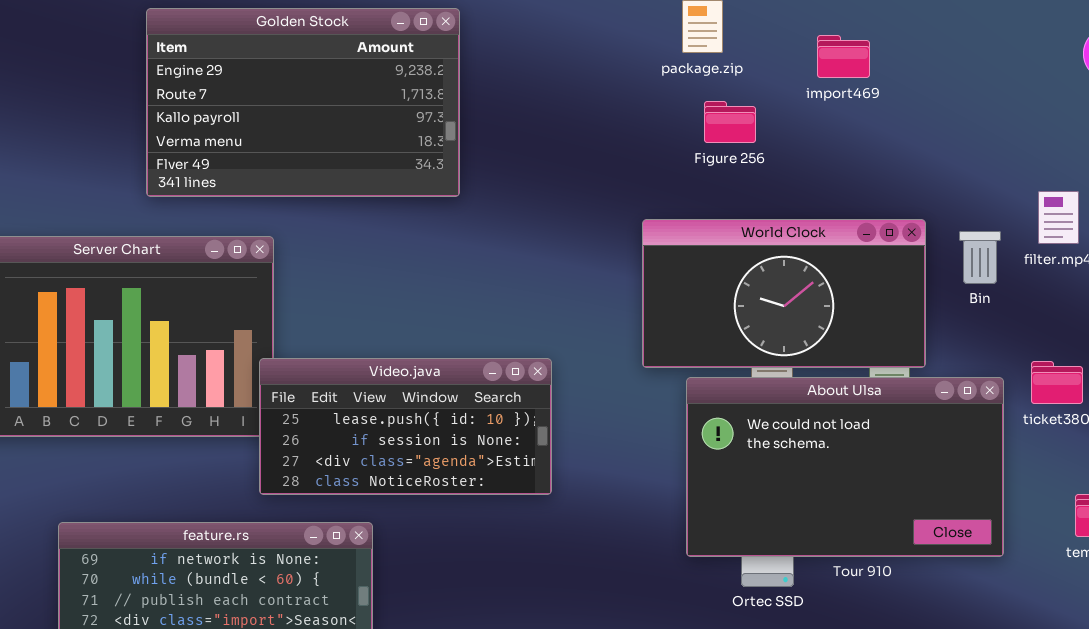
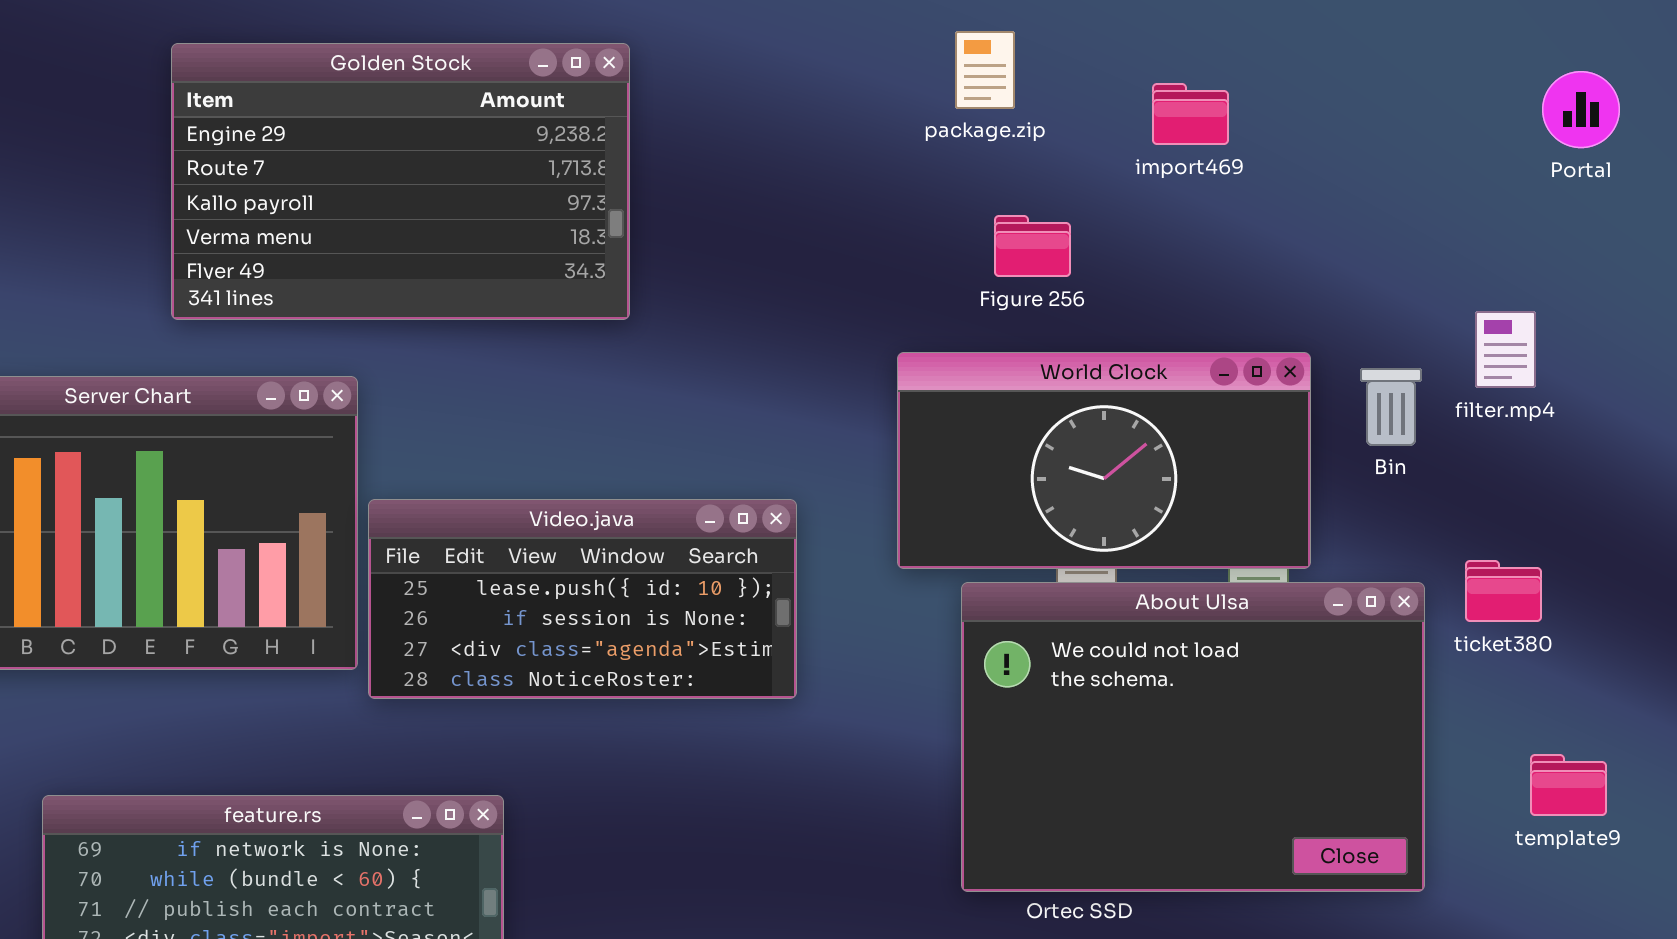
Figure 256: [704,101,756,143] -> [994,215,1071,277], moved
Video.java: [259,358,552,495] -> [368,499,797,699], moved
About Ulsa: [686,377,1004,557] -> [961,582,1425,892], resized

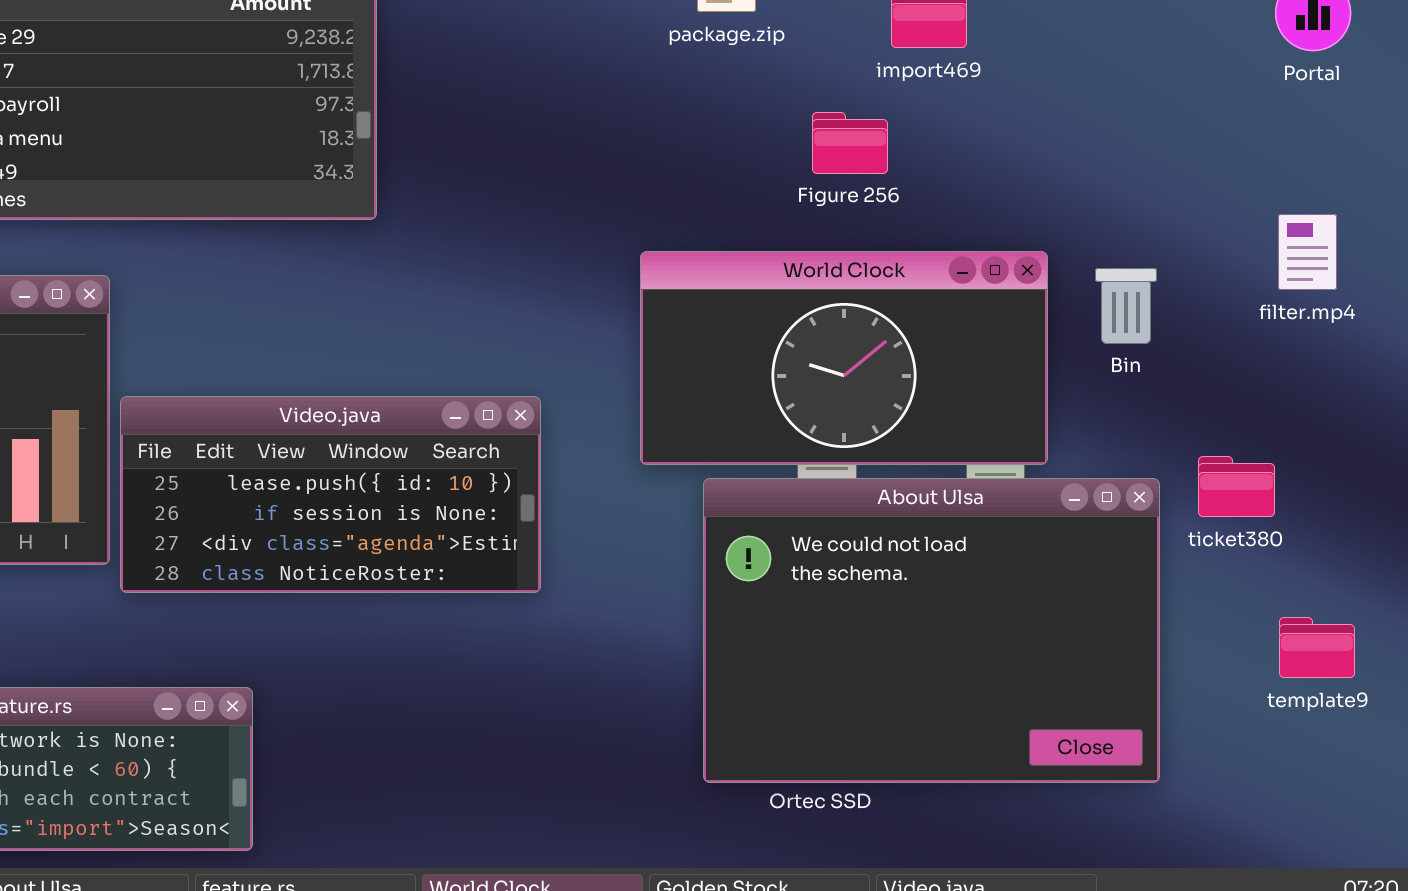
Figure 256: [994,215,1071,277] -> [812,112,888,174], moved
filter.mp4: [1475,311,1536,388] -> [1278,214,1337,290], moved
template9: [1530,754,1607,816] -> [1279,617,1355,678], moved

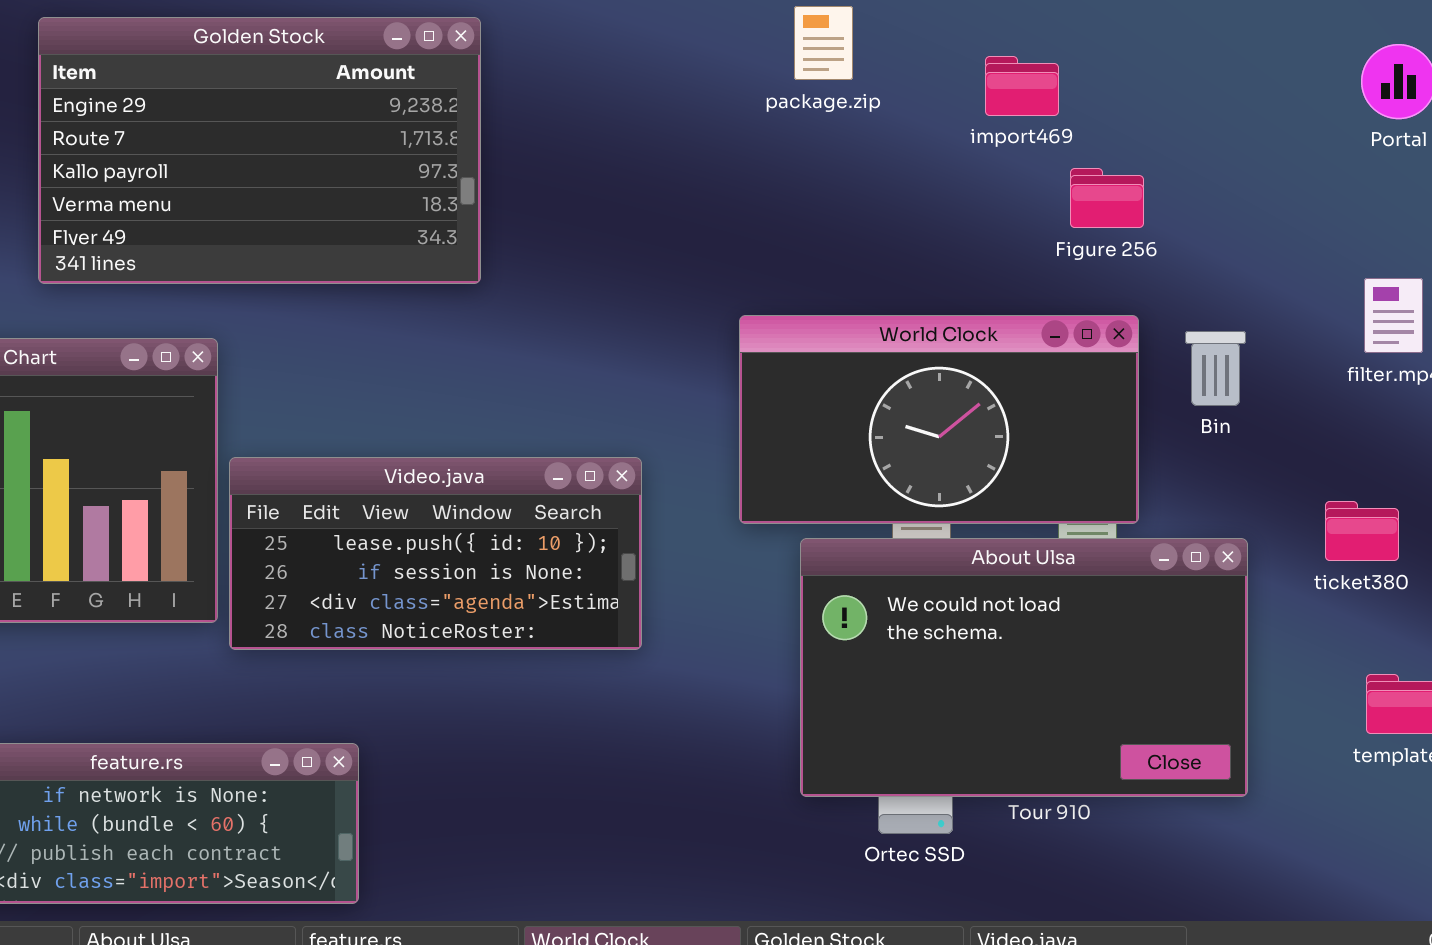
Figure 256: [812,112,888,174] -> [1070,168,1144,228], moved
ticket380: [1198,456,1275,517] -> [1325,501,1399,561], moved
About Ulsa: [703,478,1160,783] -> [800,538,1248,797], resized

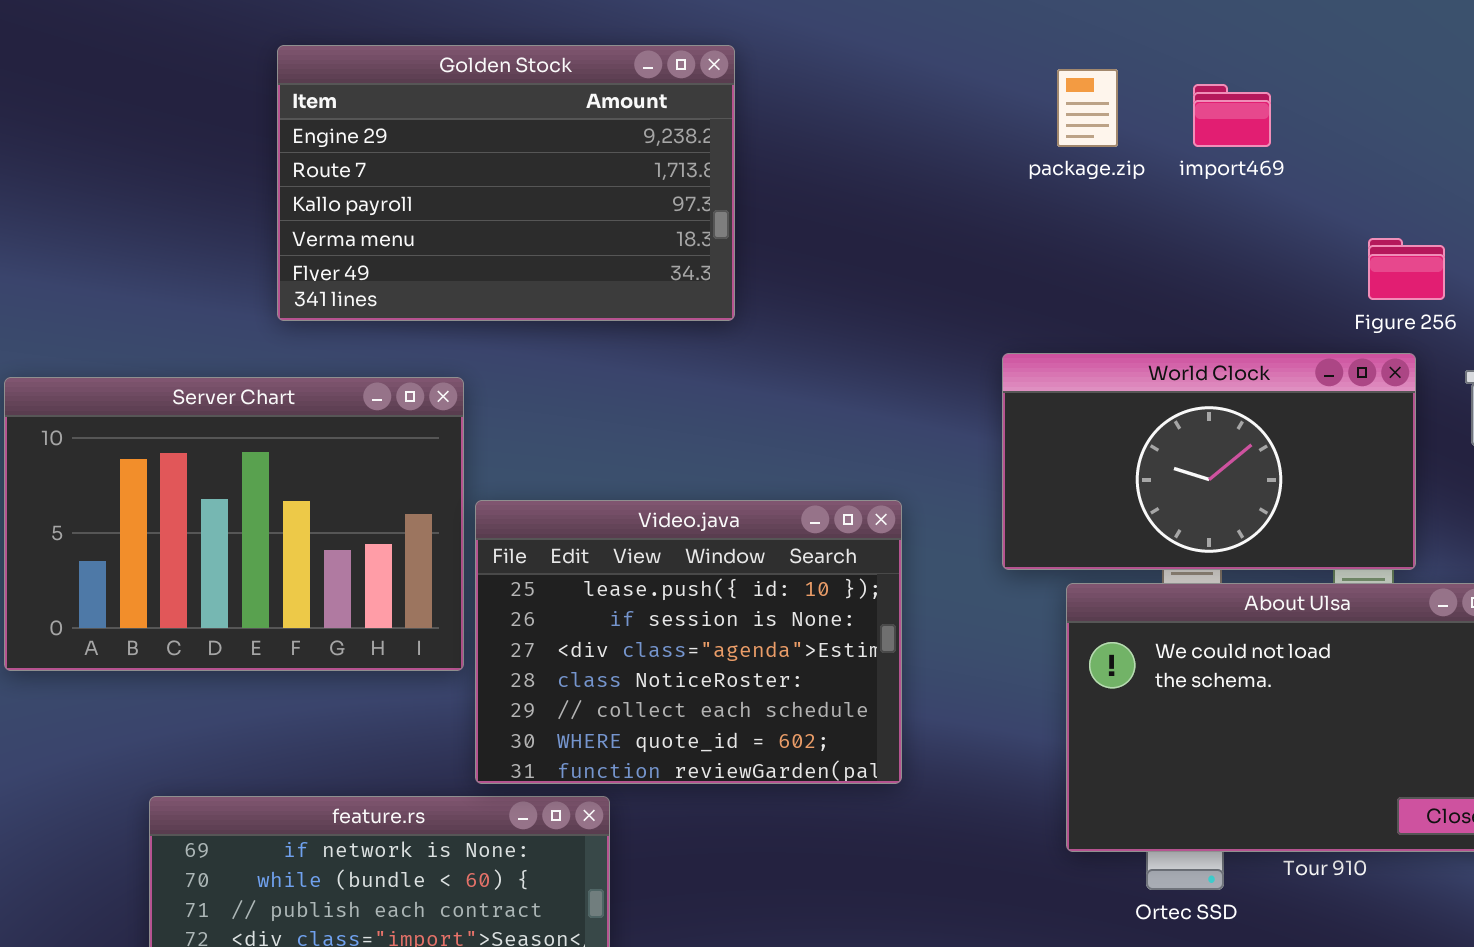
package.zip: [794,6,853,80] -> [1057,69,1118,147], moved
import469: [985,56,1059,116] -> [1193,84,1271,147], moved
Figure 256: [1070,168,1144,228] -> [1368,238,1445,300], moved
Video.java: [229,457,642,650] -> [475,500,902,784], resized

